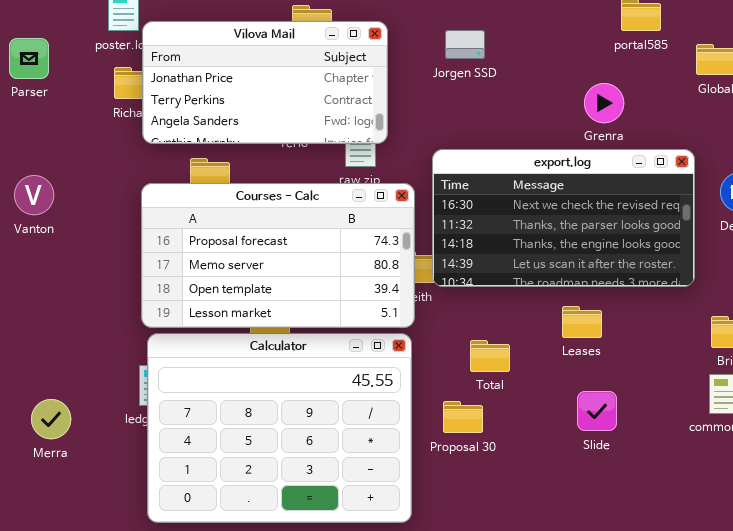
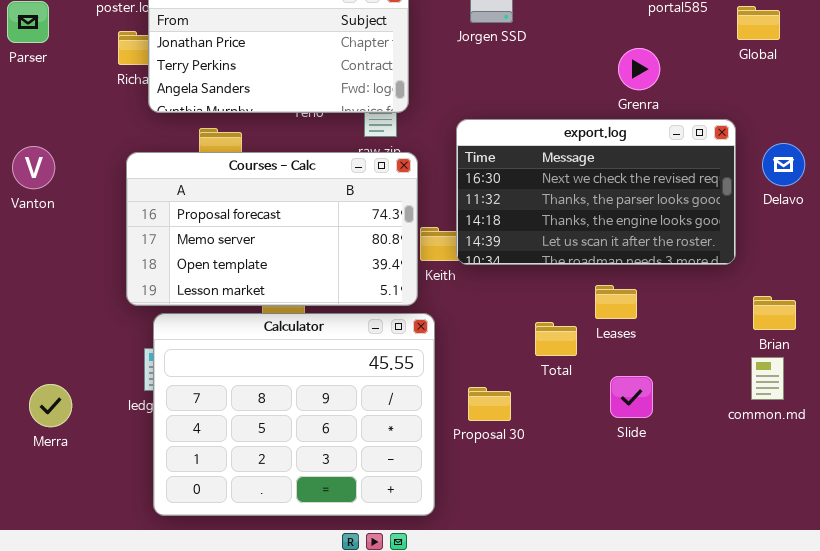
Courses - Calc: [141,183,415,328] -> [126,152,418,306], moved
Total: [470,340,510,372] -> [535,322,577,356], moved

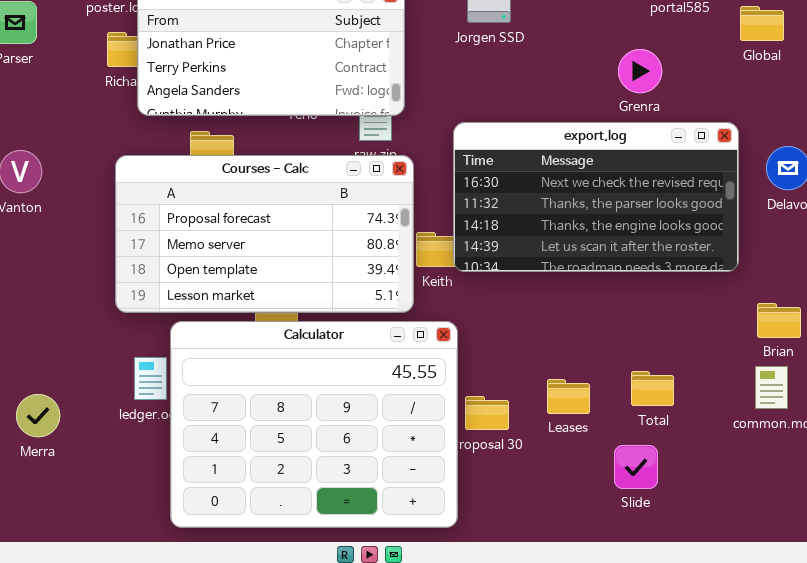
Leases: [595,285,637,319] -> [547,379,590,414], moved
Calculator: [153,313,435,516] -> [170,321,458,528], moved
Total: [535,322,577,356] -> [631,371,674,406], moved
Slide: [610,376,653,418] -> [614,445,658,489], moved

